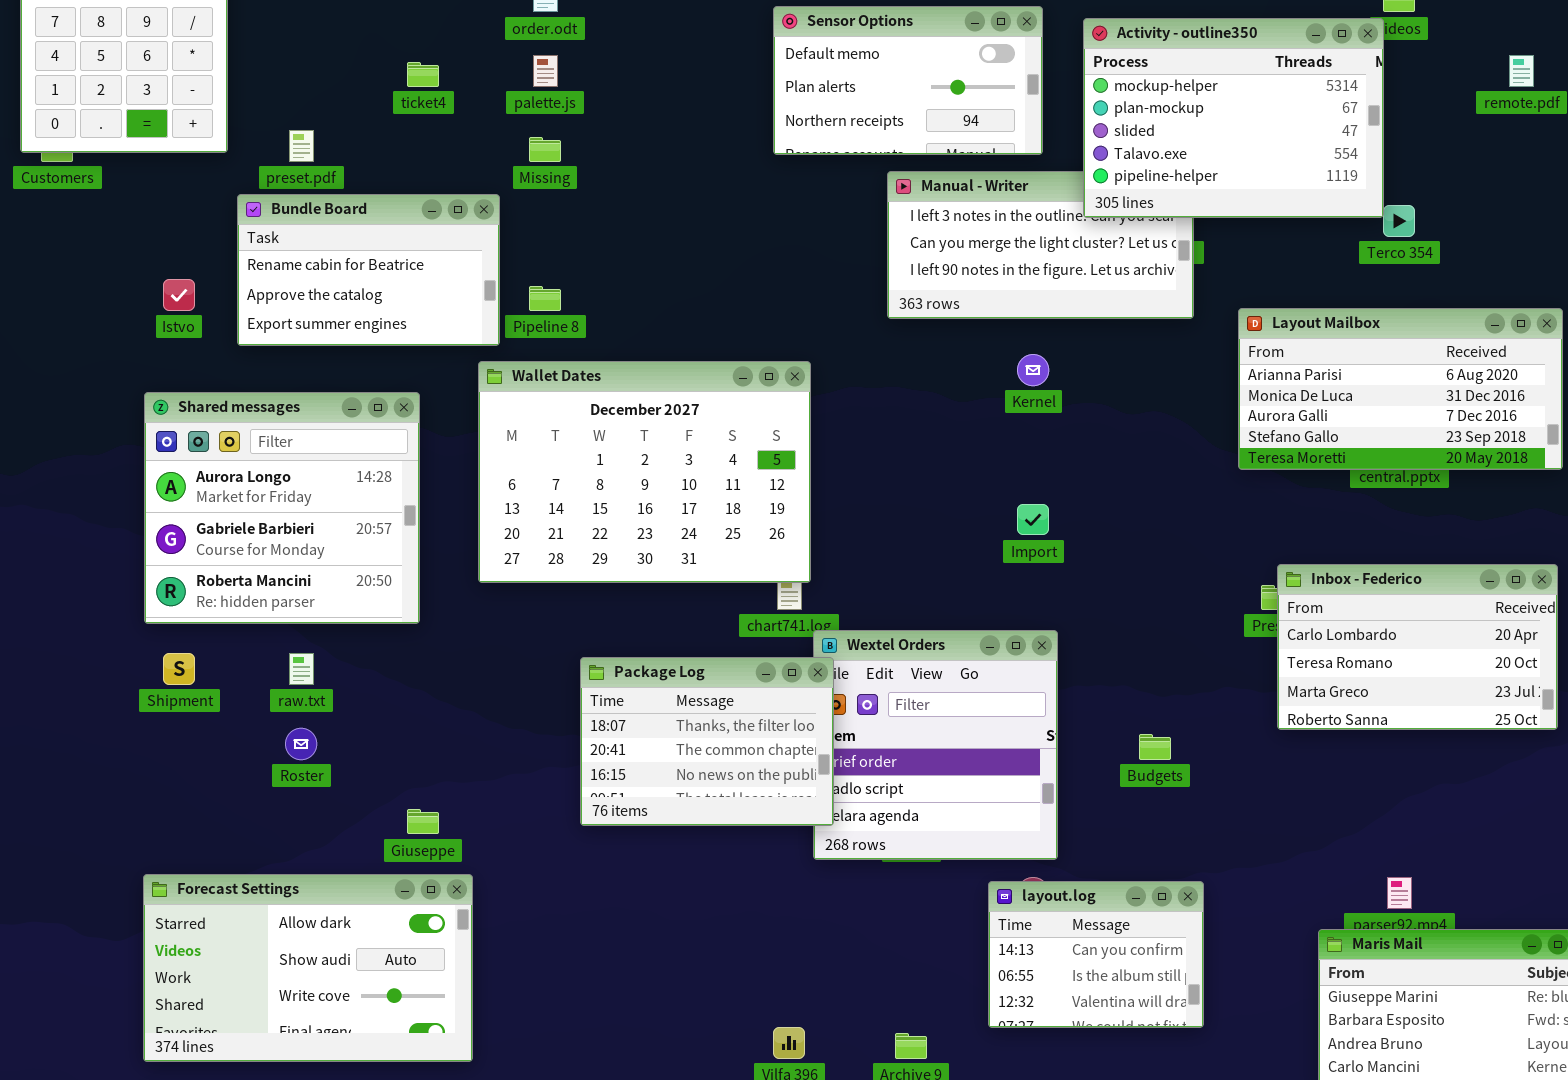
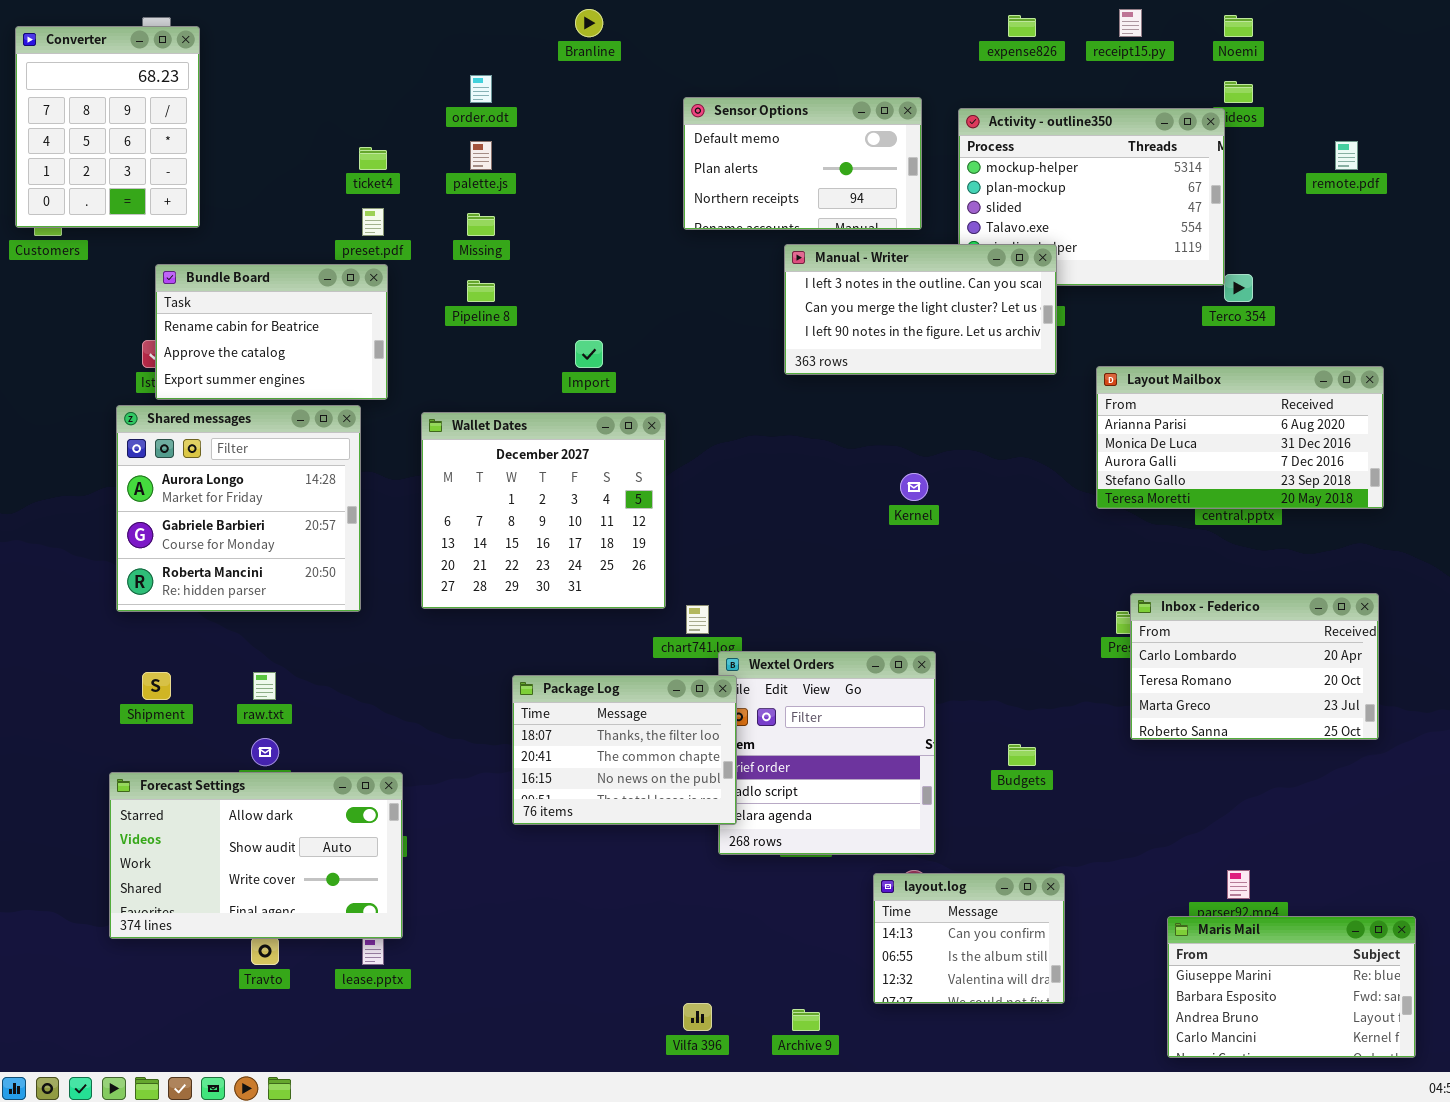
preset.pdf: [289,130,314,162] -> [362,208,384,236], moved
Manual - Writer: [887,171,1194,319] -> [784,244,1057,375], raised
Bundle Board: [237,194,500,346] -> [155,264,388,400], moved
Pipeline 8: [529,286,561,311] -> [467,280,495,302], moved
Kernel: [1017,354,1049,386] -> [900,473,928,501], moved
Wallet Dates: [478,361,811,583] -> [421,412,666,609], resized
Shared messages: [144,392,420,624] -> [116,405,361,612], moved
Import: [1017,504,1049,535] -> [575,340,603,368], moved
Forecast Settings: [143,874,473,1062] -> [109,772,403,939], moved

